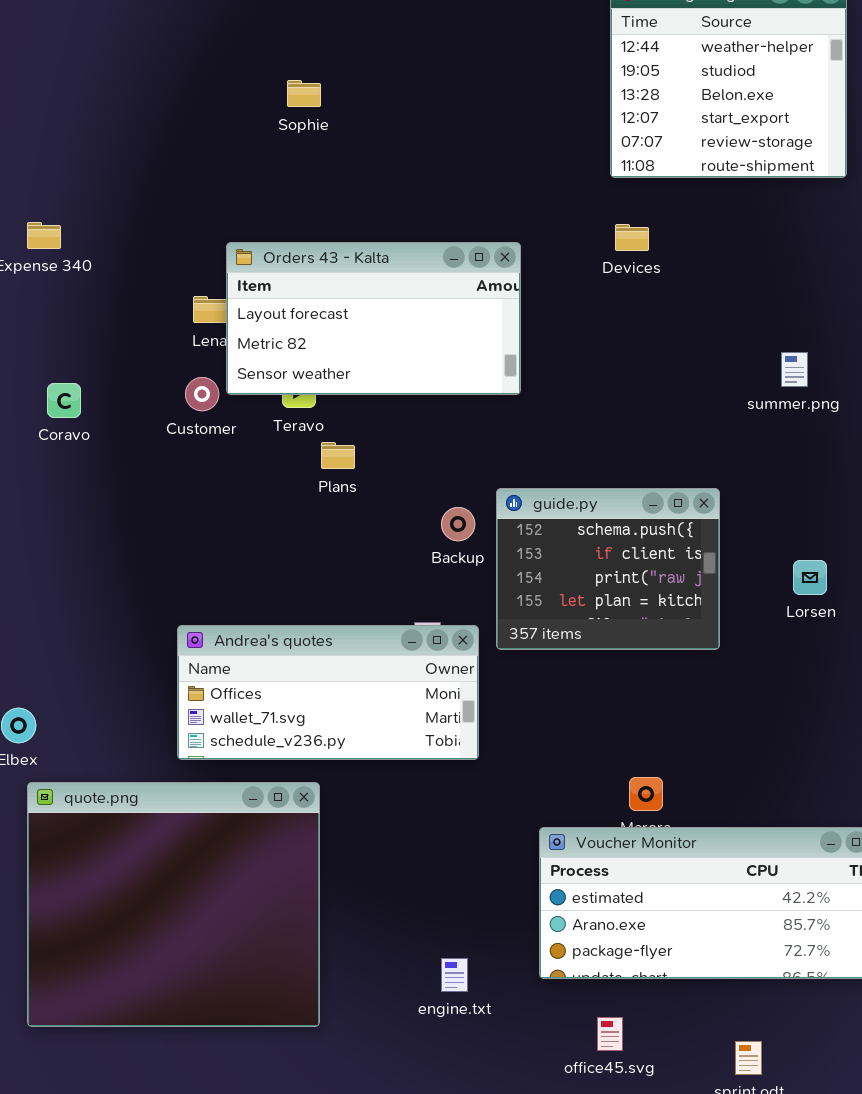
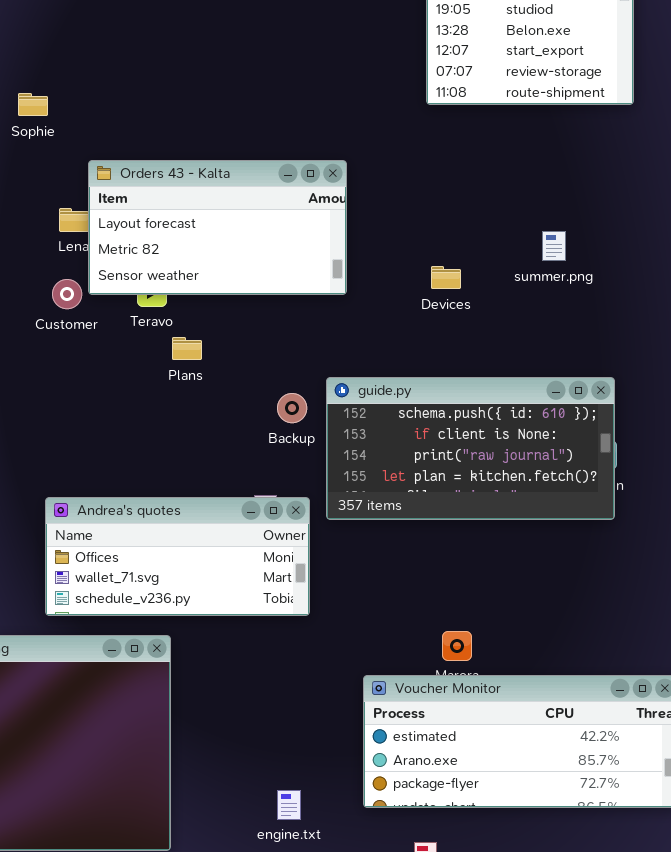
Sophie: [287,80,321,107] -> [18,93,48,116], moved
Devices: [615,224,649,251] -> [431,266,461,289], moved
summer.png: [781,352,808,387] -> [542,231,566,261], moved
guide.py: [496,488,720,650] -> [326,377,615,520], resized

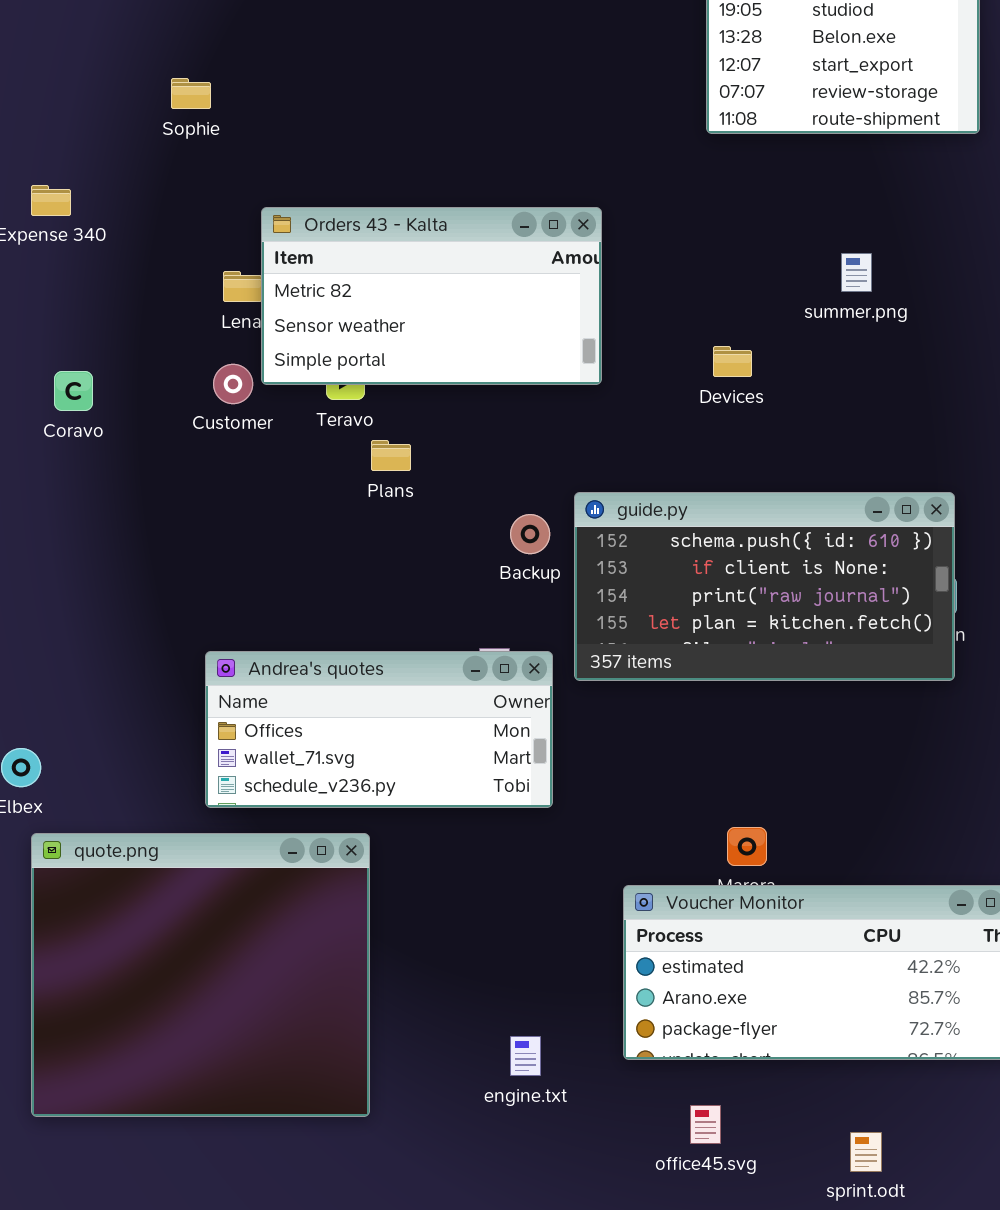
Sophie: [18,93,48,116] -> [171,78,211,109], moved
Orders 43 - Kalta: [88,160,347,295] -> [261,207,602,385], scrolled down 1 row
summer.png: [542,231,566,261] -> [841,253,872,292], moved

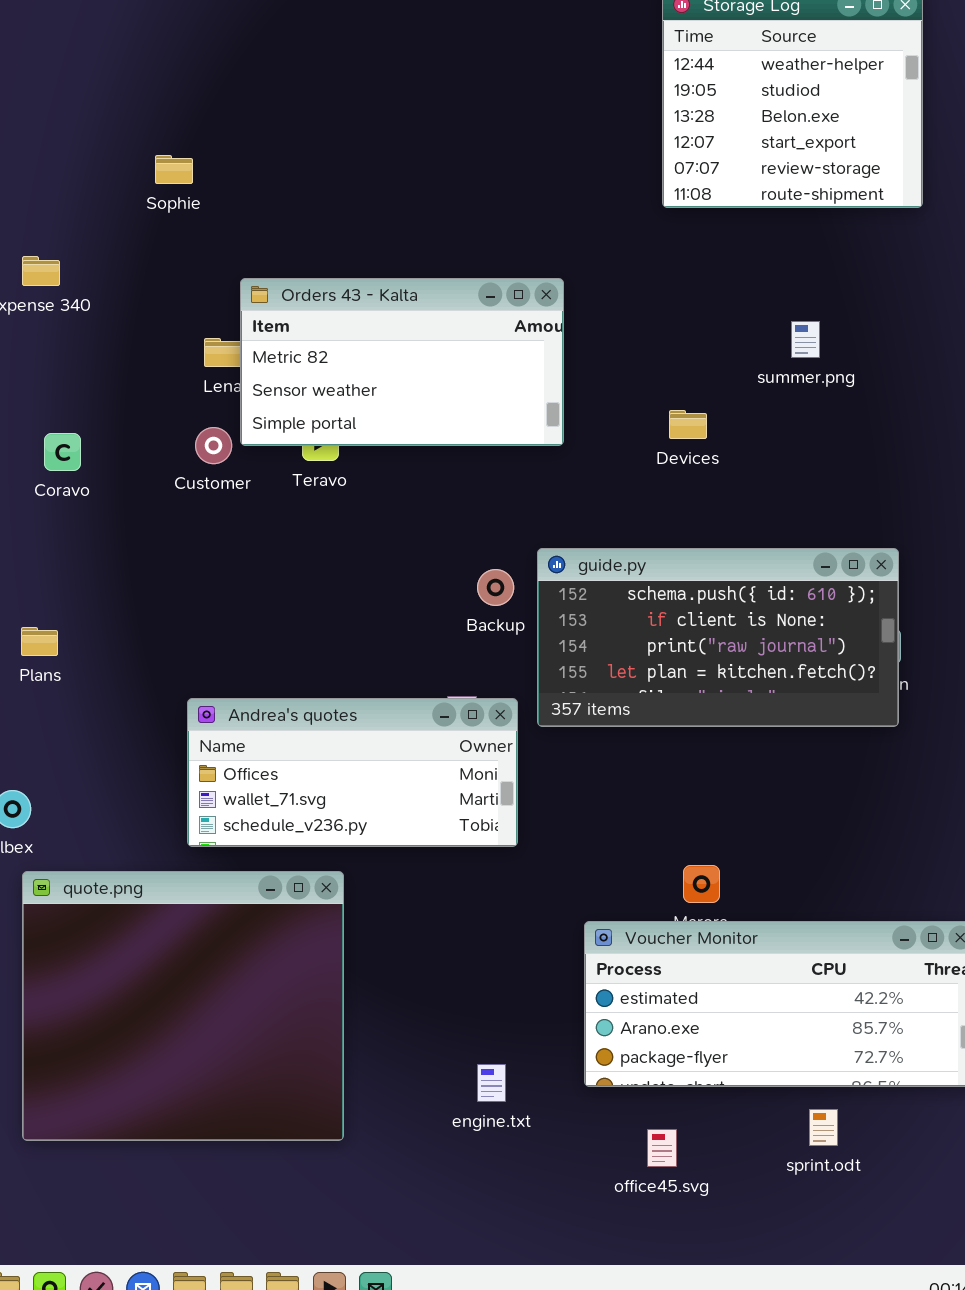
Plans: [371,440,411,471] -> [21,627,58,656], moved
sprint.odt: [850,1132,882,1172] -> [809,1109,838,1146], moved

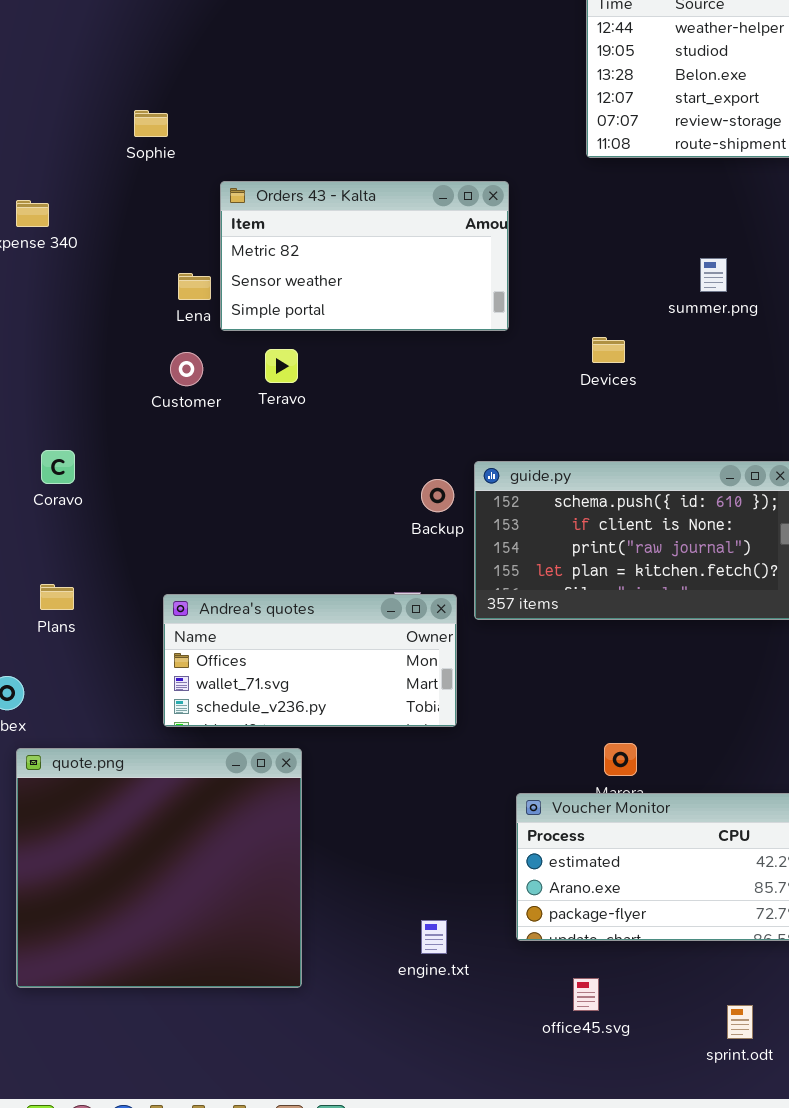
Orders 43 - Kalta: [240,278,564,446] -> [220,181,509,331], moved
Coravo: [44,433,81,471] -> [41,450,75,484], moved
Plans: [21,627,58,656] -> [40,584,74,610], moved
sprint.odt: [809,1109,838,1146] -> [727,1005,753,1039], moved

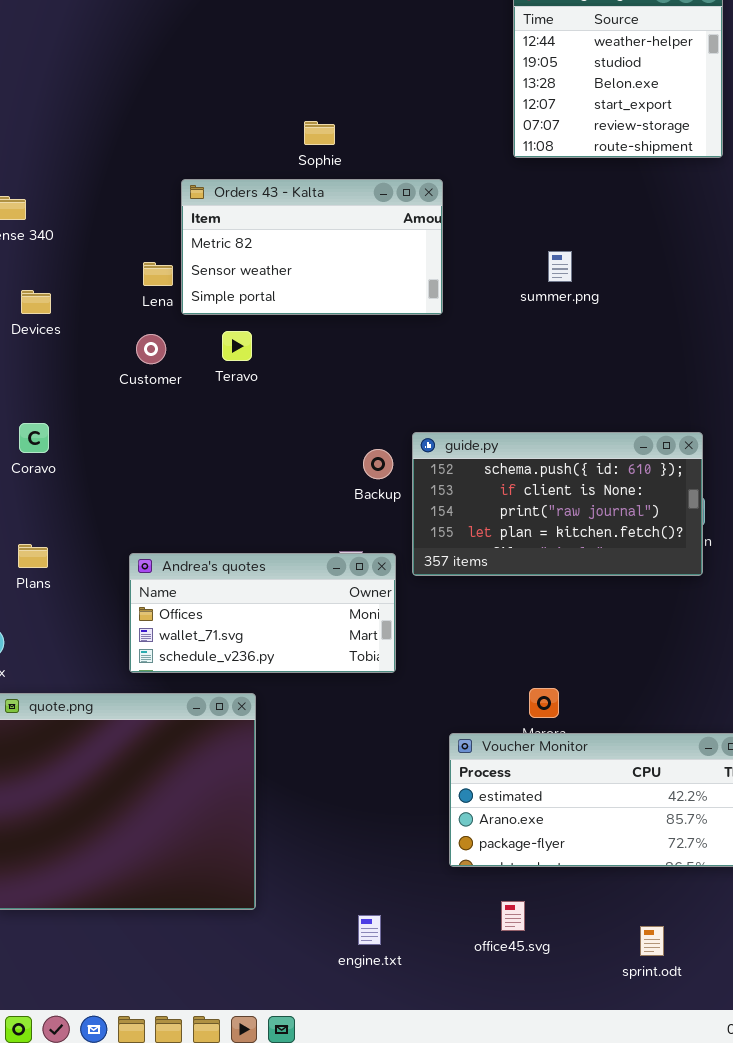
Sophie: [134,110,168,137] -> [304,121,335,145], moved
summer.png: [700,258,727,292] -> [548,251,572,282], moved
Devices: [592,337,625,363] -> [21,290,51,314], moved
engine.txt: [421,920,447,954] -> [358,915,381,945], moved

